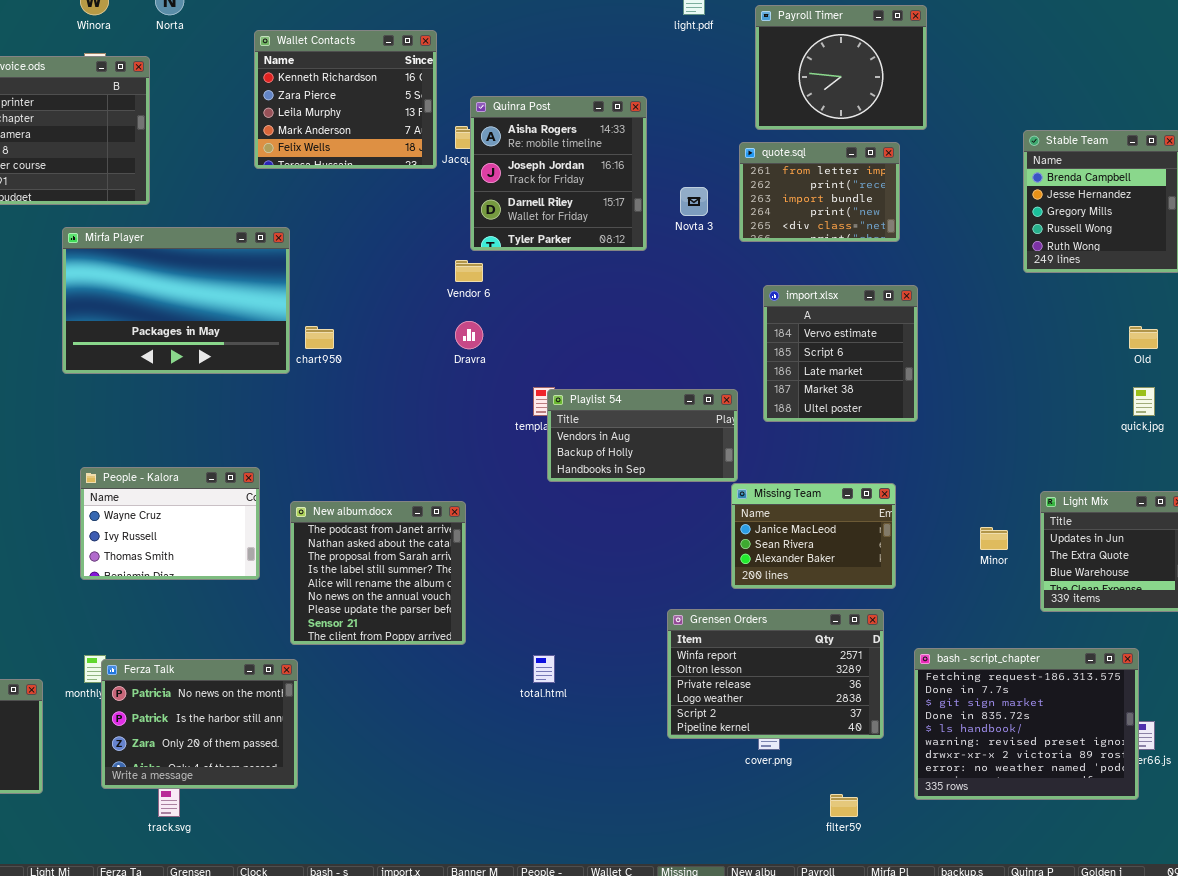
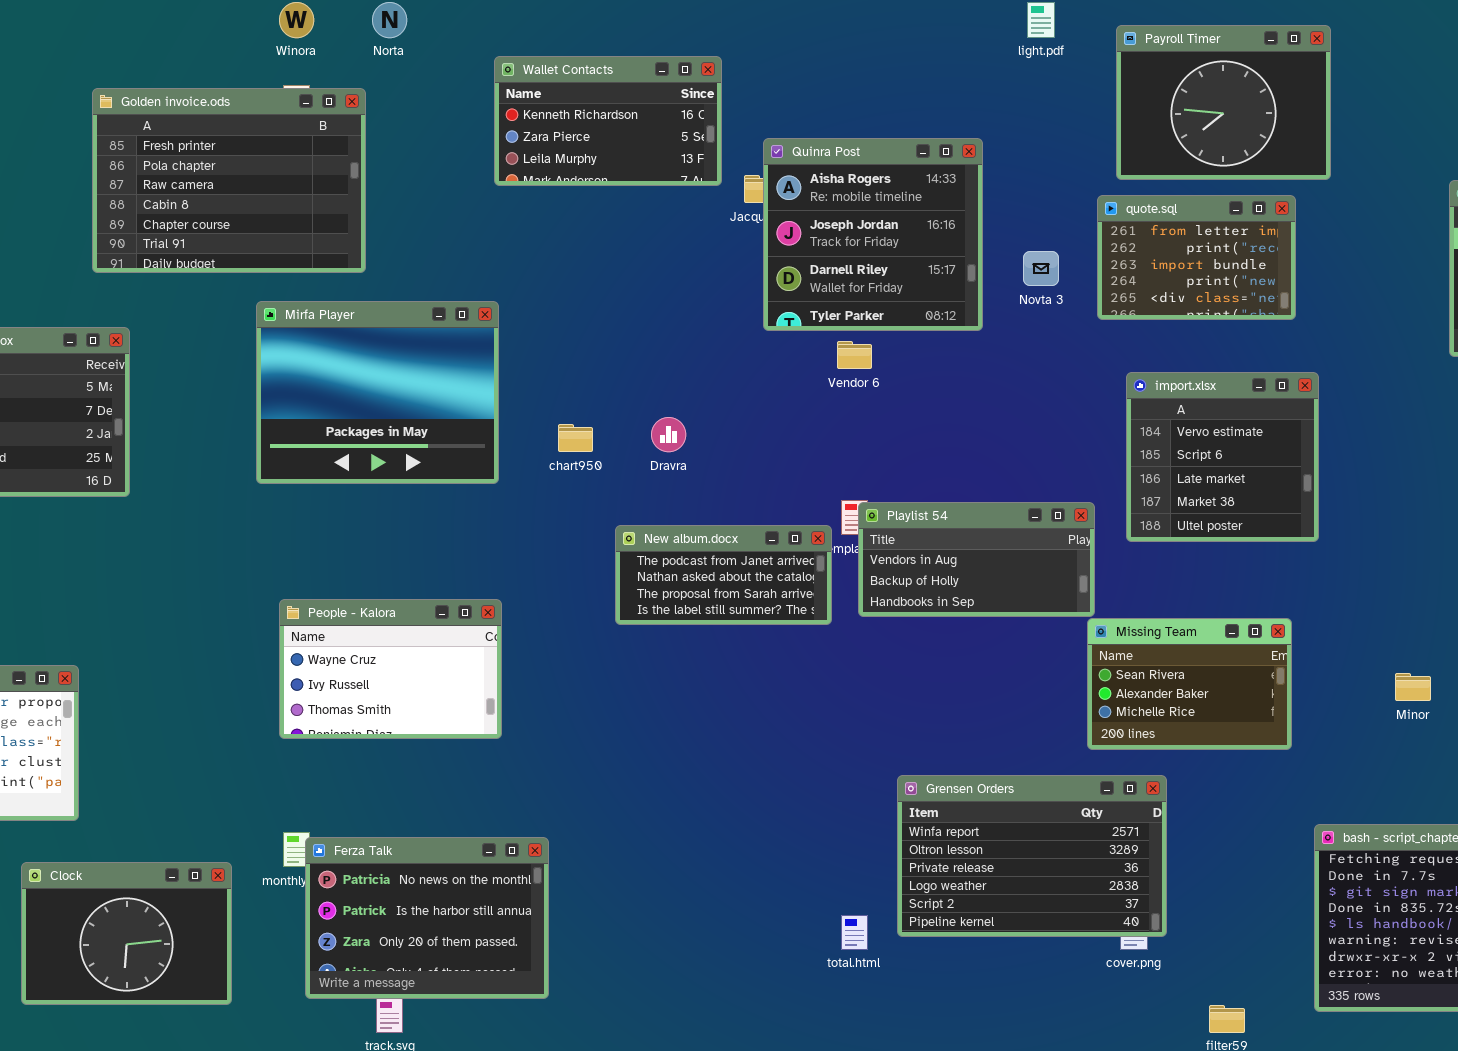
Wallet Contacts: [254,30,437,169] -> [494,56,722,186], resized
Mirfa Player: [62,227,290,374] -> [256,301,499,484], resized
Vendor 6: [455,260,483,282] -> [837,341,872,369], moved
Dravra: [455,321,483,349] -> [651,417,686,452], moved
Missing Team: [731,483,896,589] -> [1087,618,1292,750], scrolled down 1 row
New album.docx: [290,501,466,645] -> [615,525,832,625], moved, resized
Grensen Orders: [667,609,884,739] -> [897,775,1167,937], moved
total.html: [533,655,555,683] -> [841,915,868,950], moved

